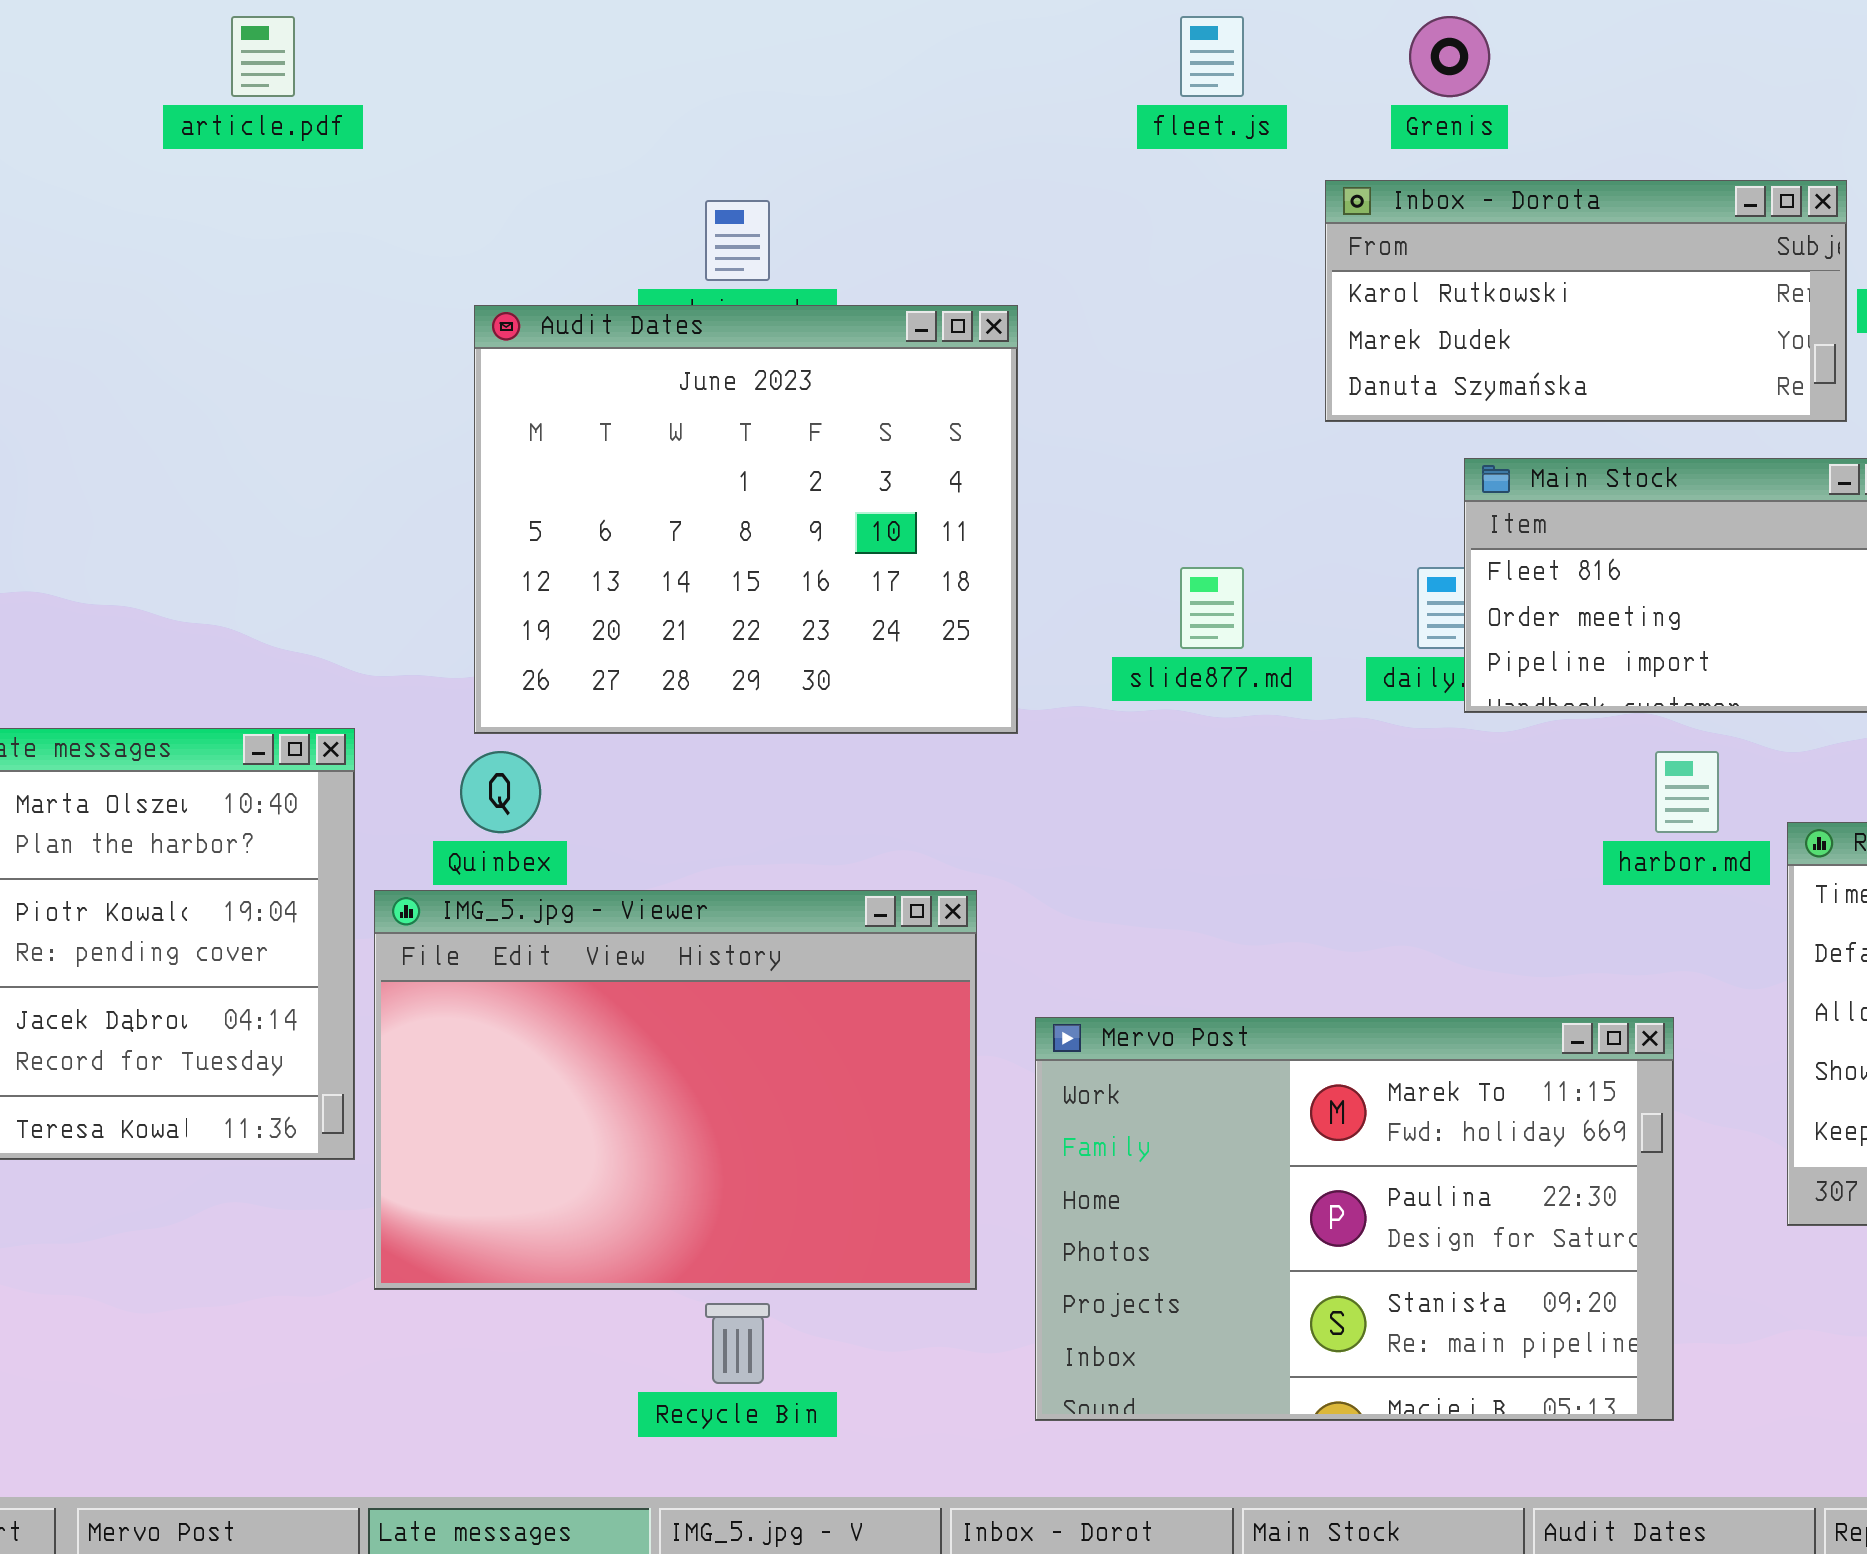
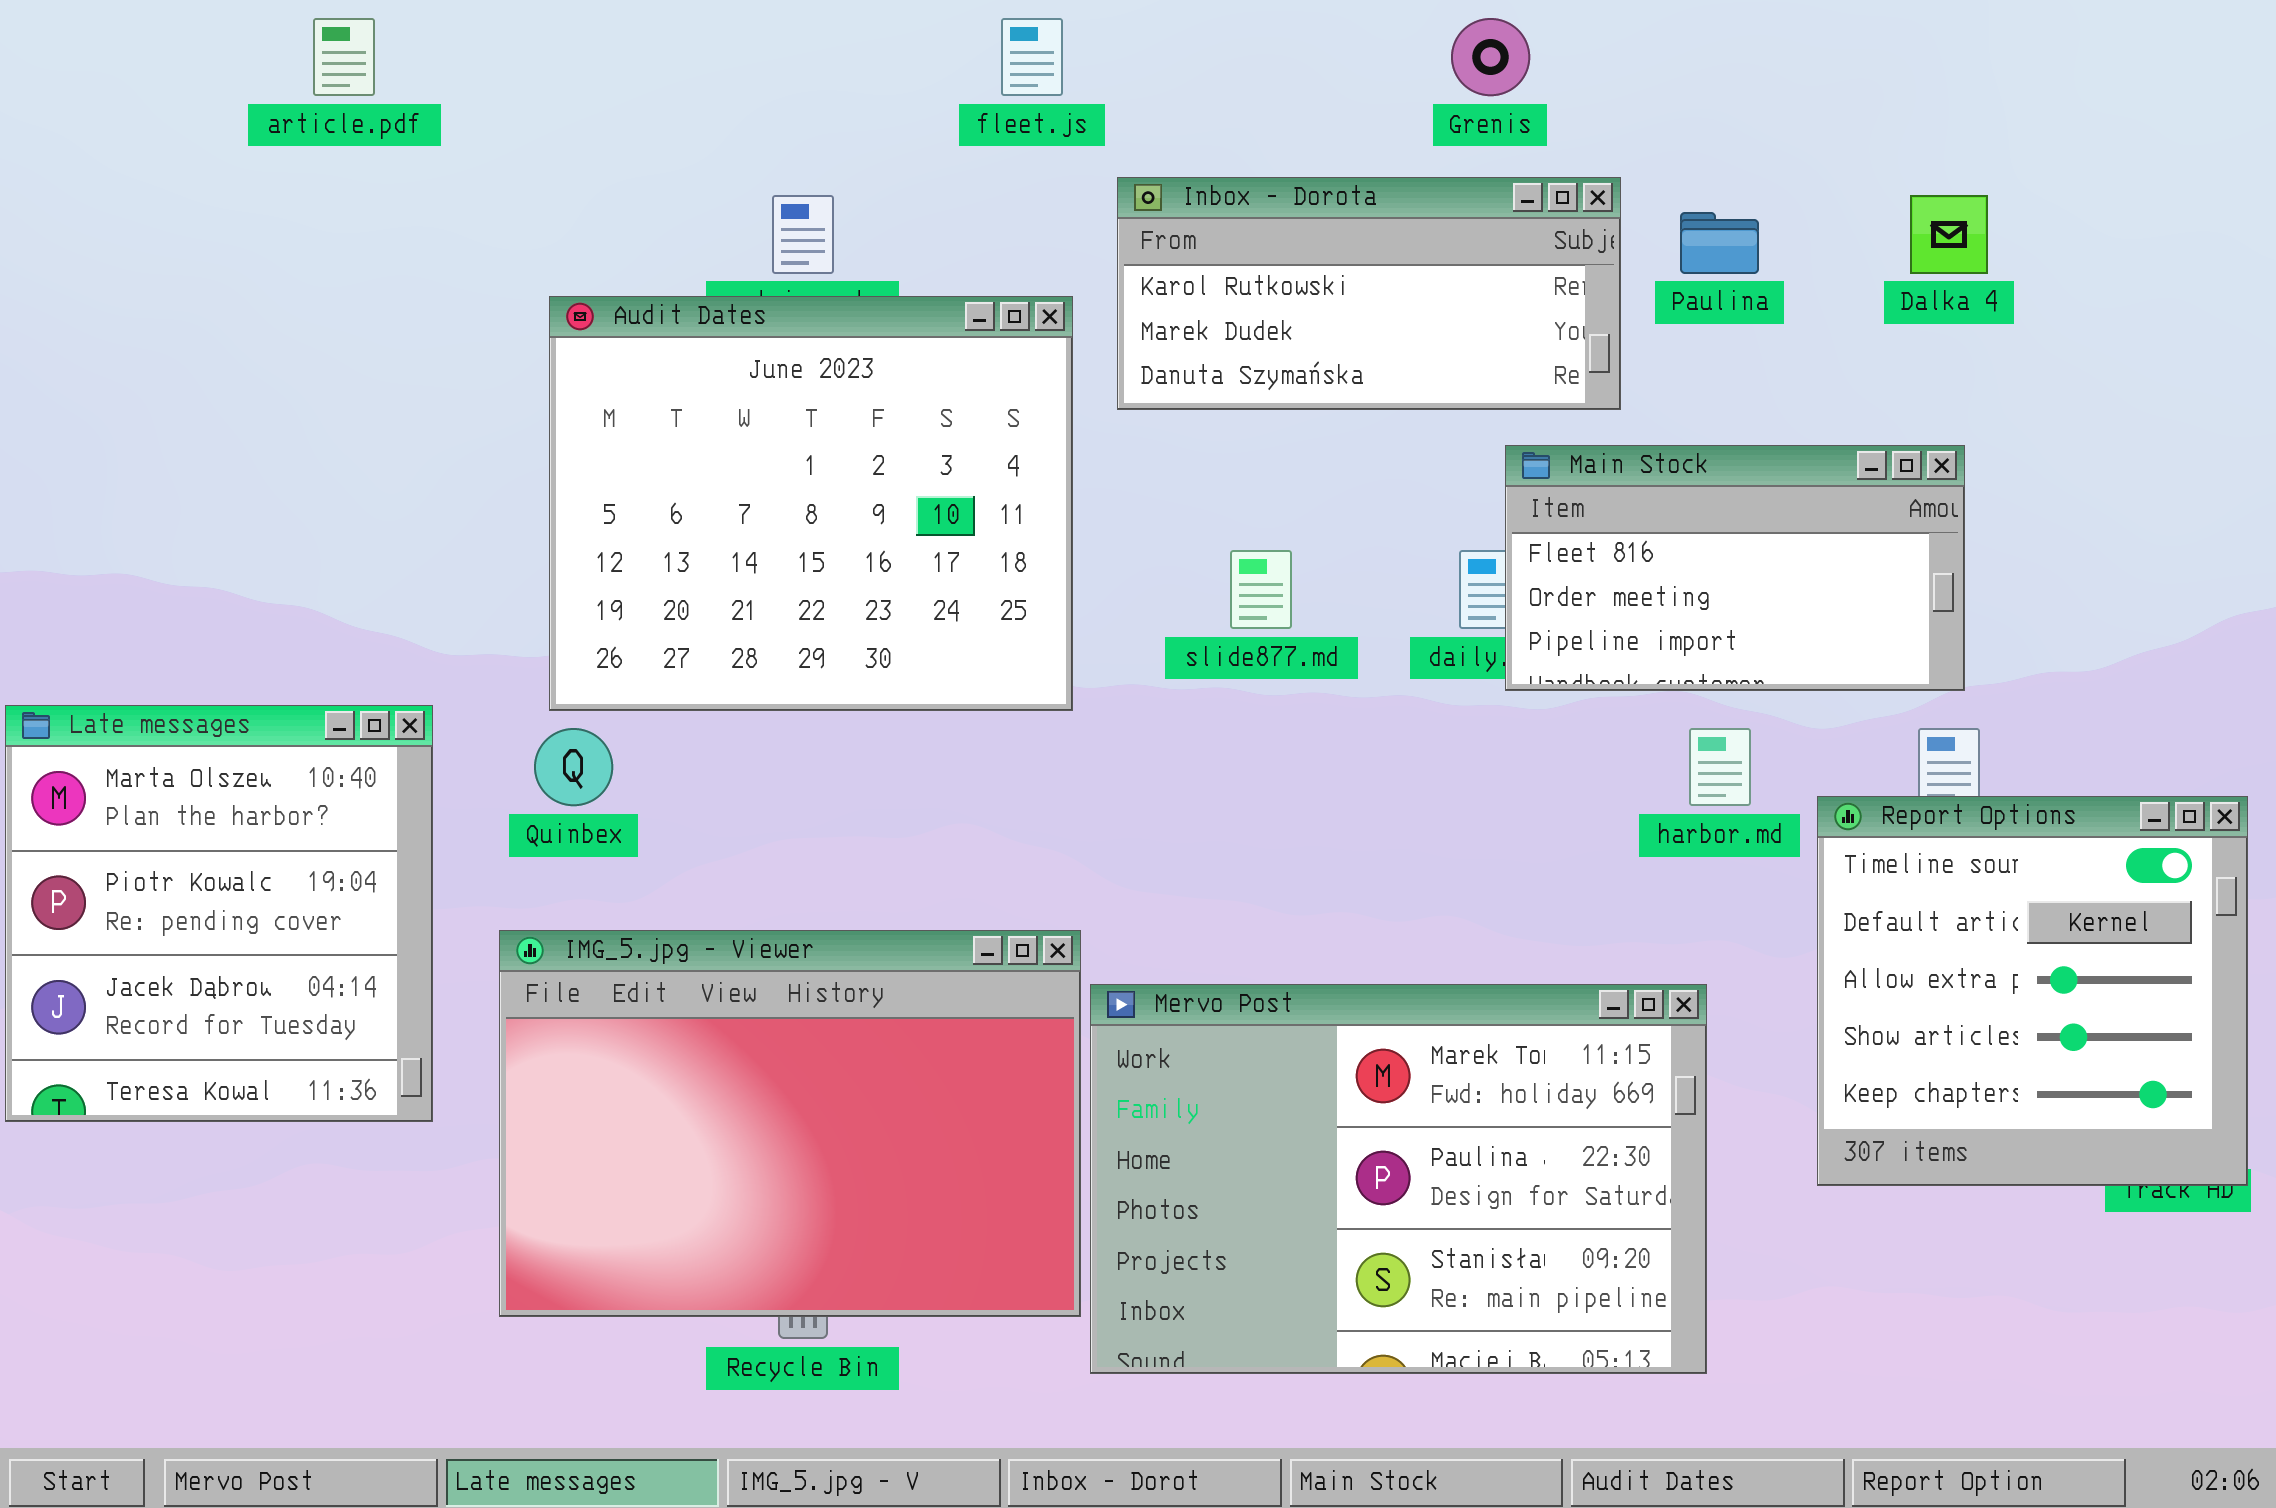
fleet.js: [1180,16,1244,97] -> [1001,18,1063,96], moved
Inbox - Dorota: [1325,180,1847,422] -> [1117,177,1621,410], moved
IMG_5.jpg - Viewer: [374,890,977,1290] -> [499,930,1081,1317], moved

